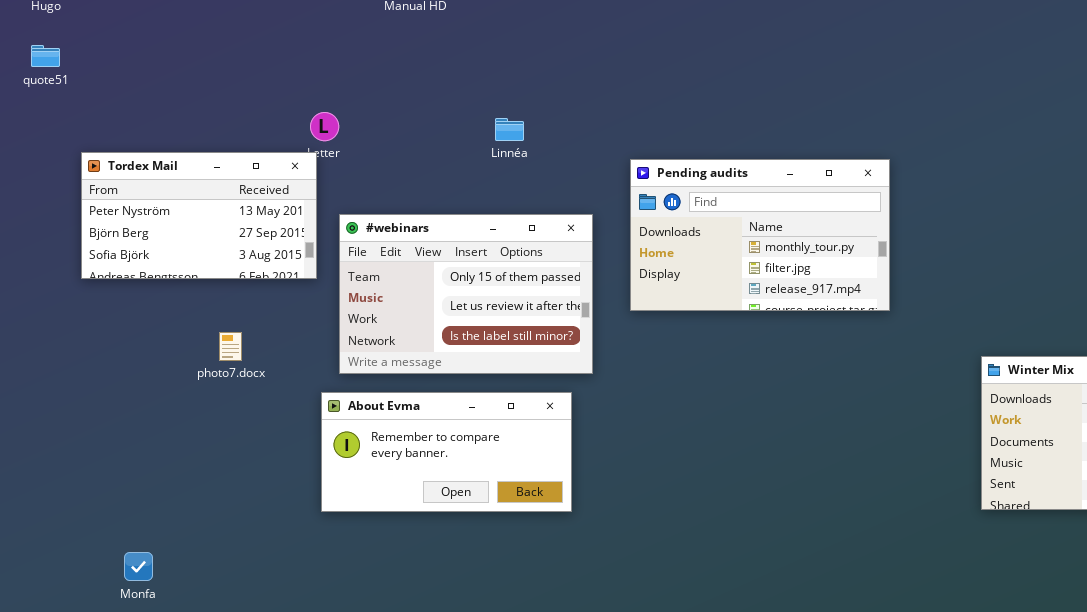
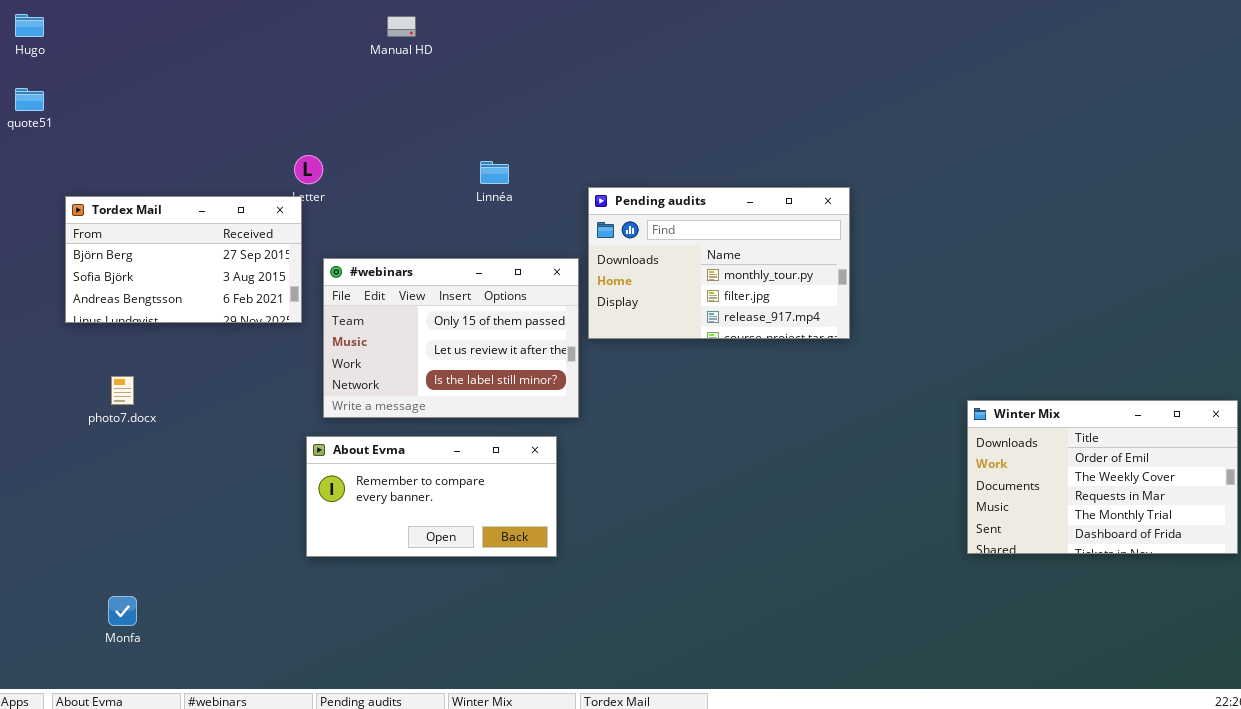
Tordex Mail: [81,152,317,279] -> [65,196,302,323], scrolled down 1 row
Pending audits: [630,159,890,311] -> [588,187,850,339], moved
photo7.docx: [219,332,242,361] -> [111,376,134,405], moved

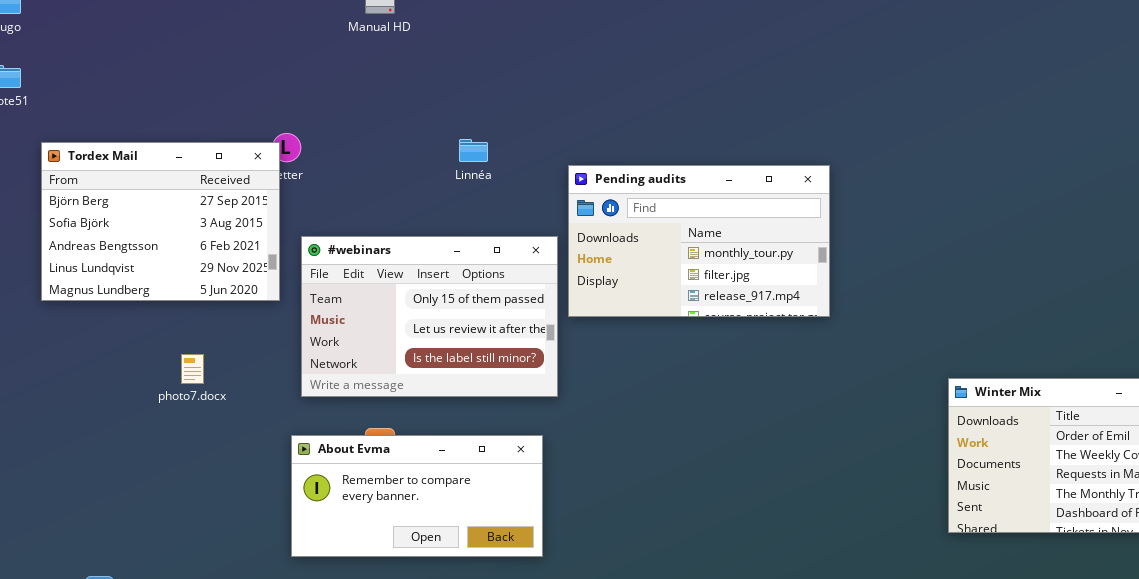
Tordex Mail: [65,196,302,323] -> [41,142,280,301], resized
photo7.docx: [111,376,134,405] -> [181,354,204,384], moved
About Evma: [306,436,557,557] -> [291,435,543,557], moved

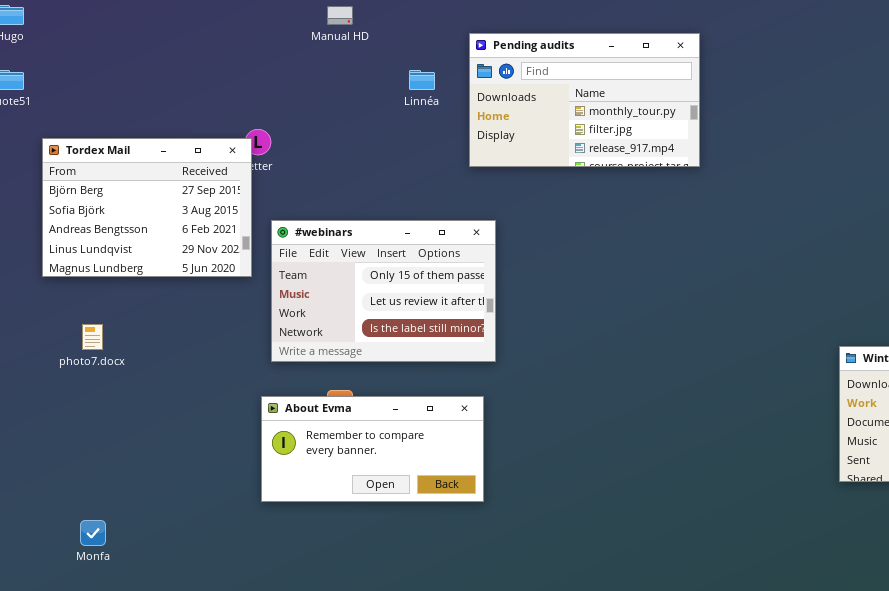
Linnéa: [459,139,488,162] -> [409,70,435,90], moved
Pending audits: [568,165,830,317] -> [469,33,700,167], moved
photo7.docx: [181,354,204,384] -> [82,324,103,350], moved

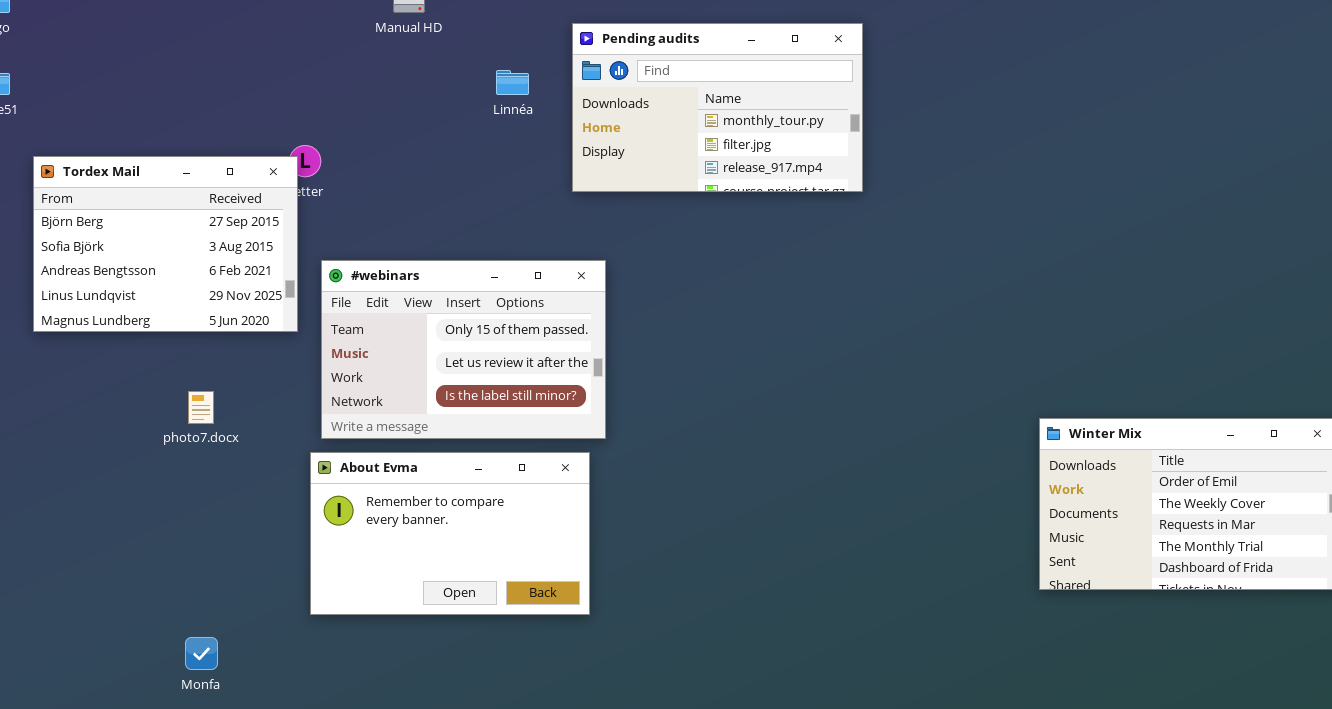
photo7.docx: [82,324,103,350] -> [188,391,214,424], moved
About Evma: [261,396,484,502] -> [310,452,590,615], resized
Monfa: [80,520,106,546] -> [185,637,218,670], moved

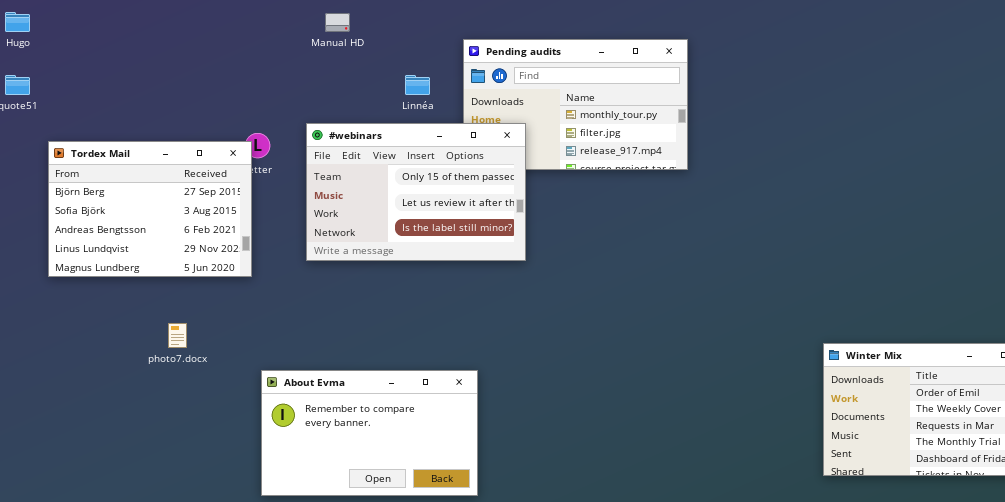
#webinars: [321,260,606,439] -> [306,123,526,261], moved

